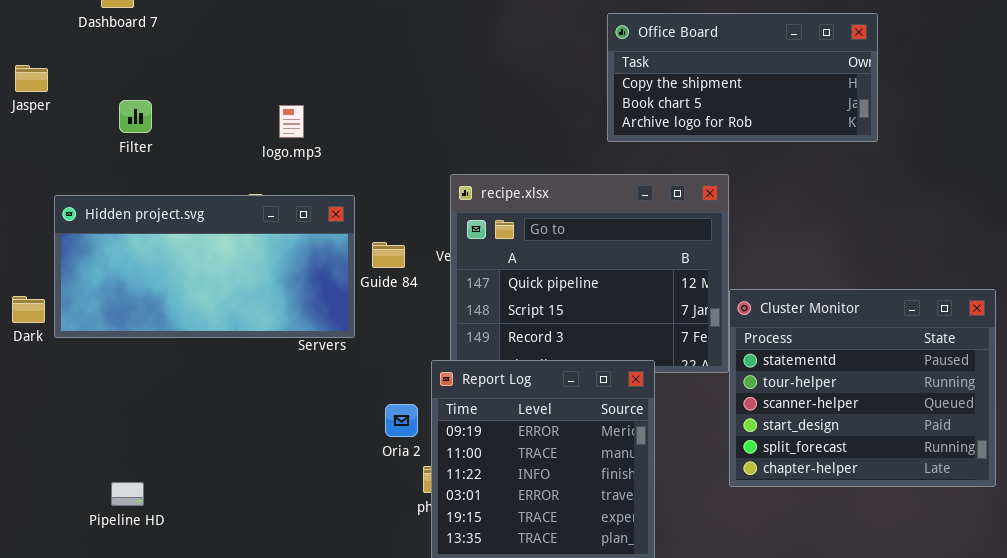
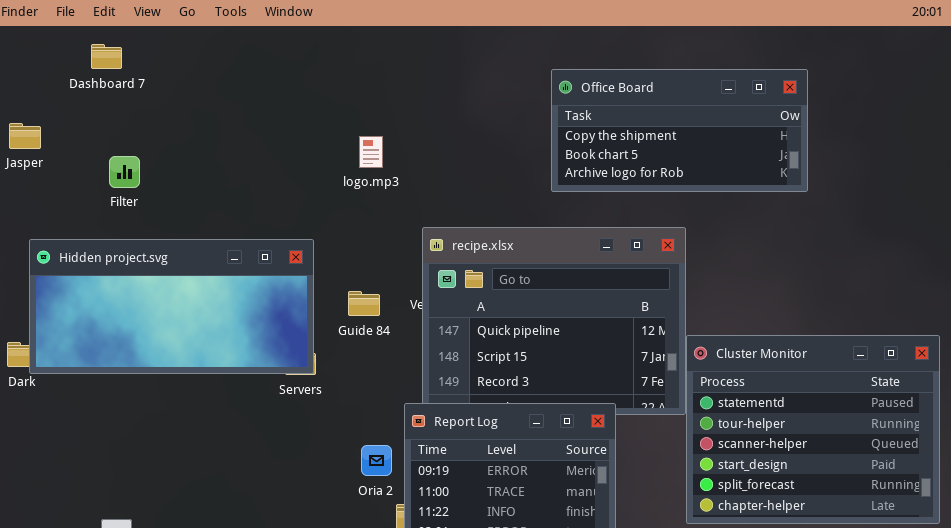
Office Board: [607,13,878,142] -> [551,69,808,192], moved
logo.mp3: [279,105,304,138] -> [359,136,383,168], moved
Hidden project.svg: [54,195,355,338] -> [29,239,314,374], moved

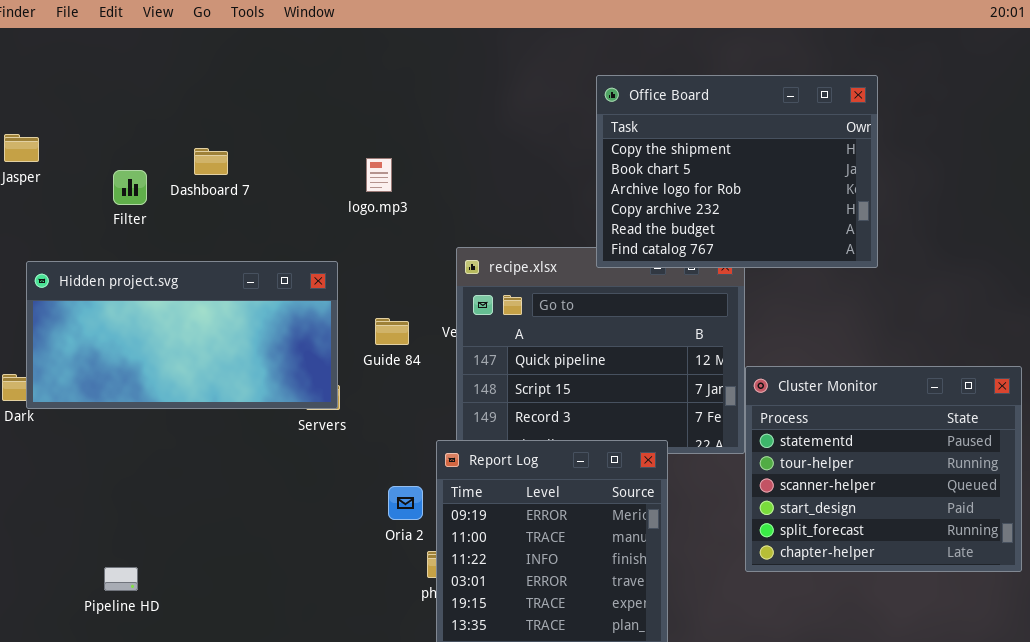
Dashboard 7: [91,44,122,69] -> [194,148,228,175], moved
Office Board: [551,69,808,192] -> [596,75,878,268], resized
logo.mp3: [359,136,383,168] -> [366,158,392,192], moved

